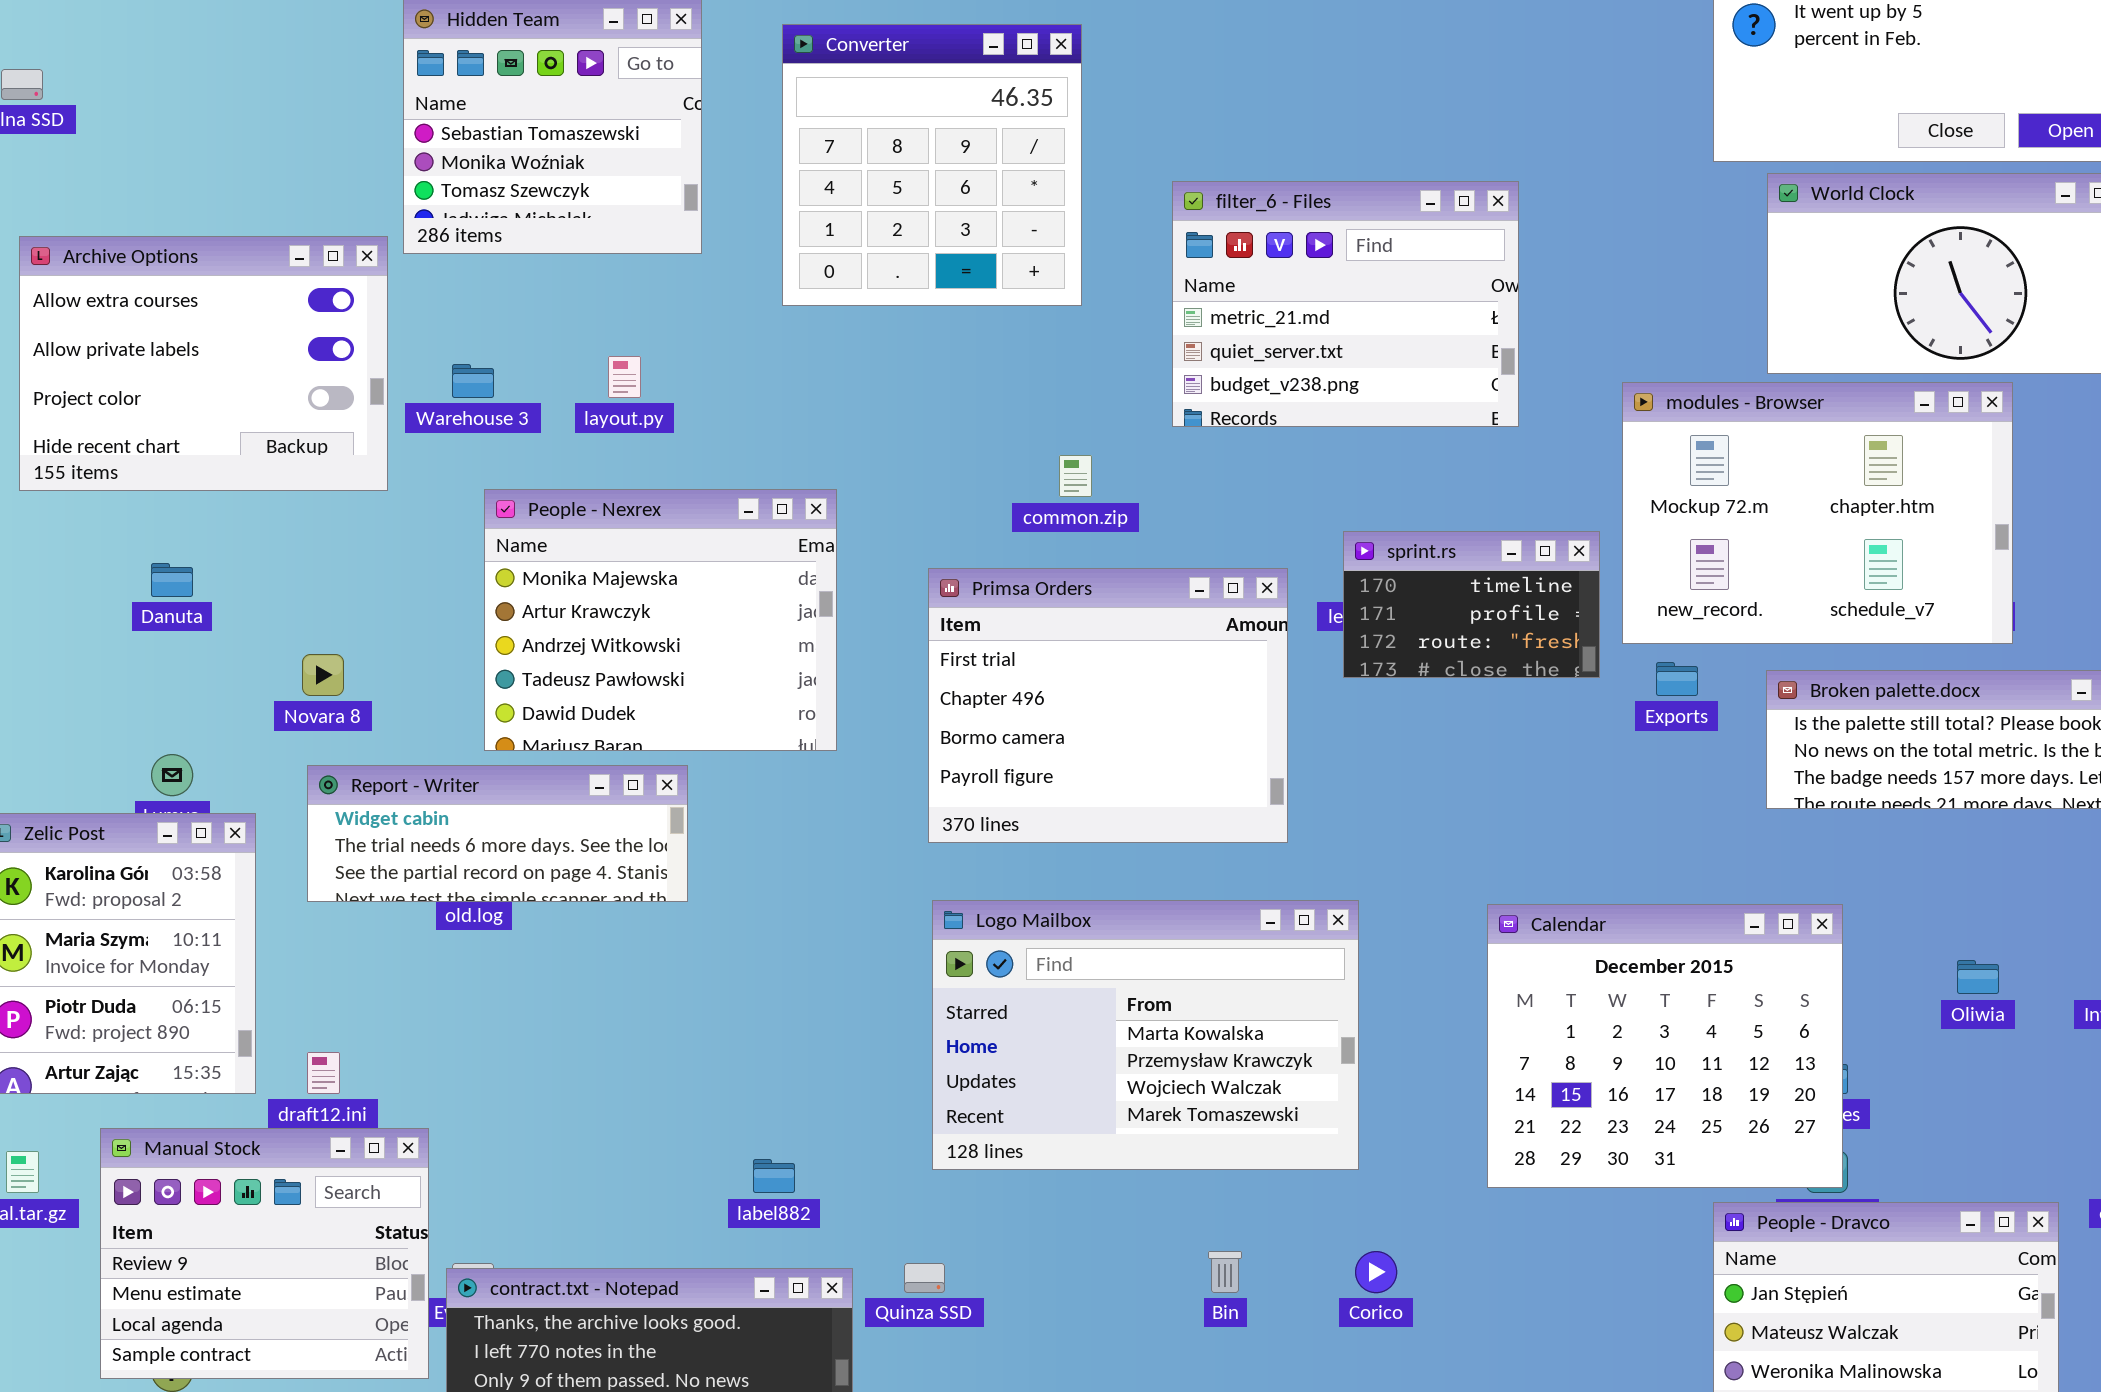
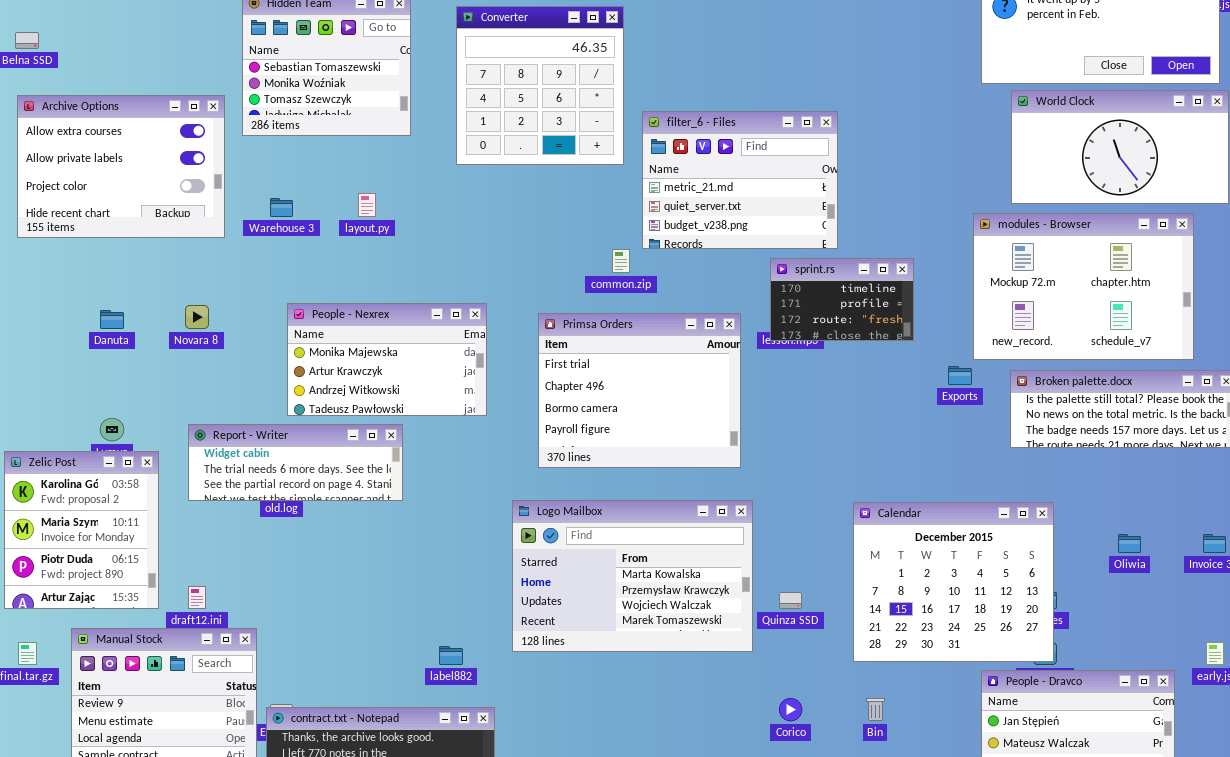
filter_6 - Files: [1172,181,1519,427] -> [642,111,838,249], moved
Archive Options: [19,236,388,491] -> [17,95,225,238], moved
modules - Browser: [1622,382,2013,644] -> [973,213,1194,360], moved
People - Nexrex: [484,489,837,751] -> [287,303,487,416], resized
sprint.rs: [1343,531,1600,678] -> [770,258,914,341], moved
Novara 8: [302,654,344,696] -> [185,305,209,329], moved
Logo Mailbox: [932,900,1359,1170] -> [512,500,753,652], moved
Bin: [1208,1251,1242,1293] -> [866,698,885,721], moved
Quinza SSD: [904,1263,945,1293] -> [779,592,802,609], moved

